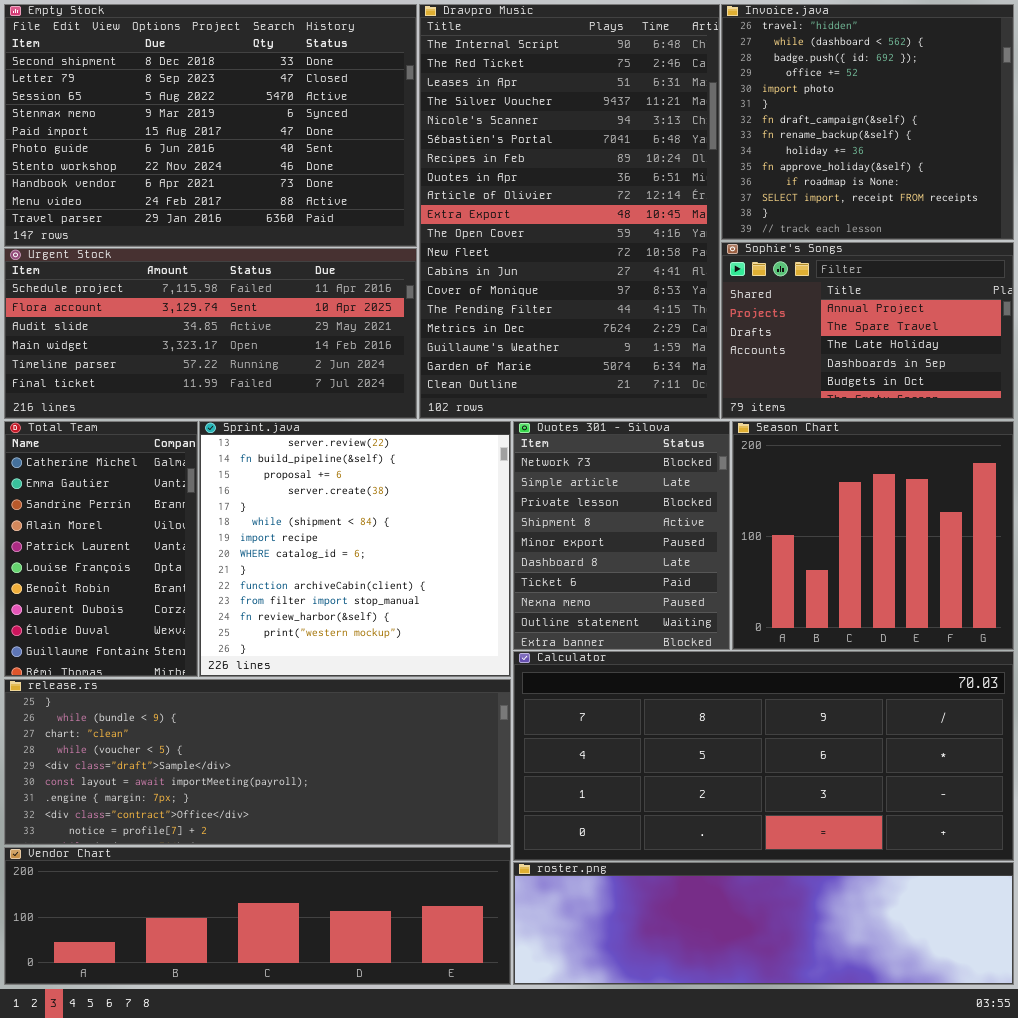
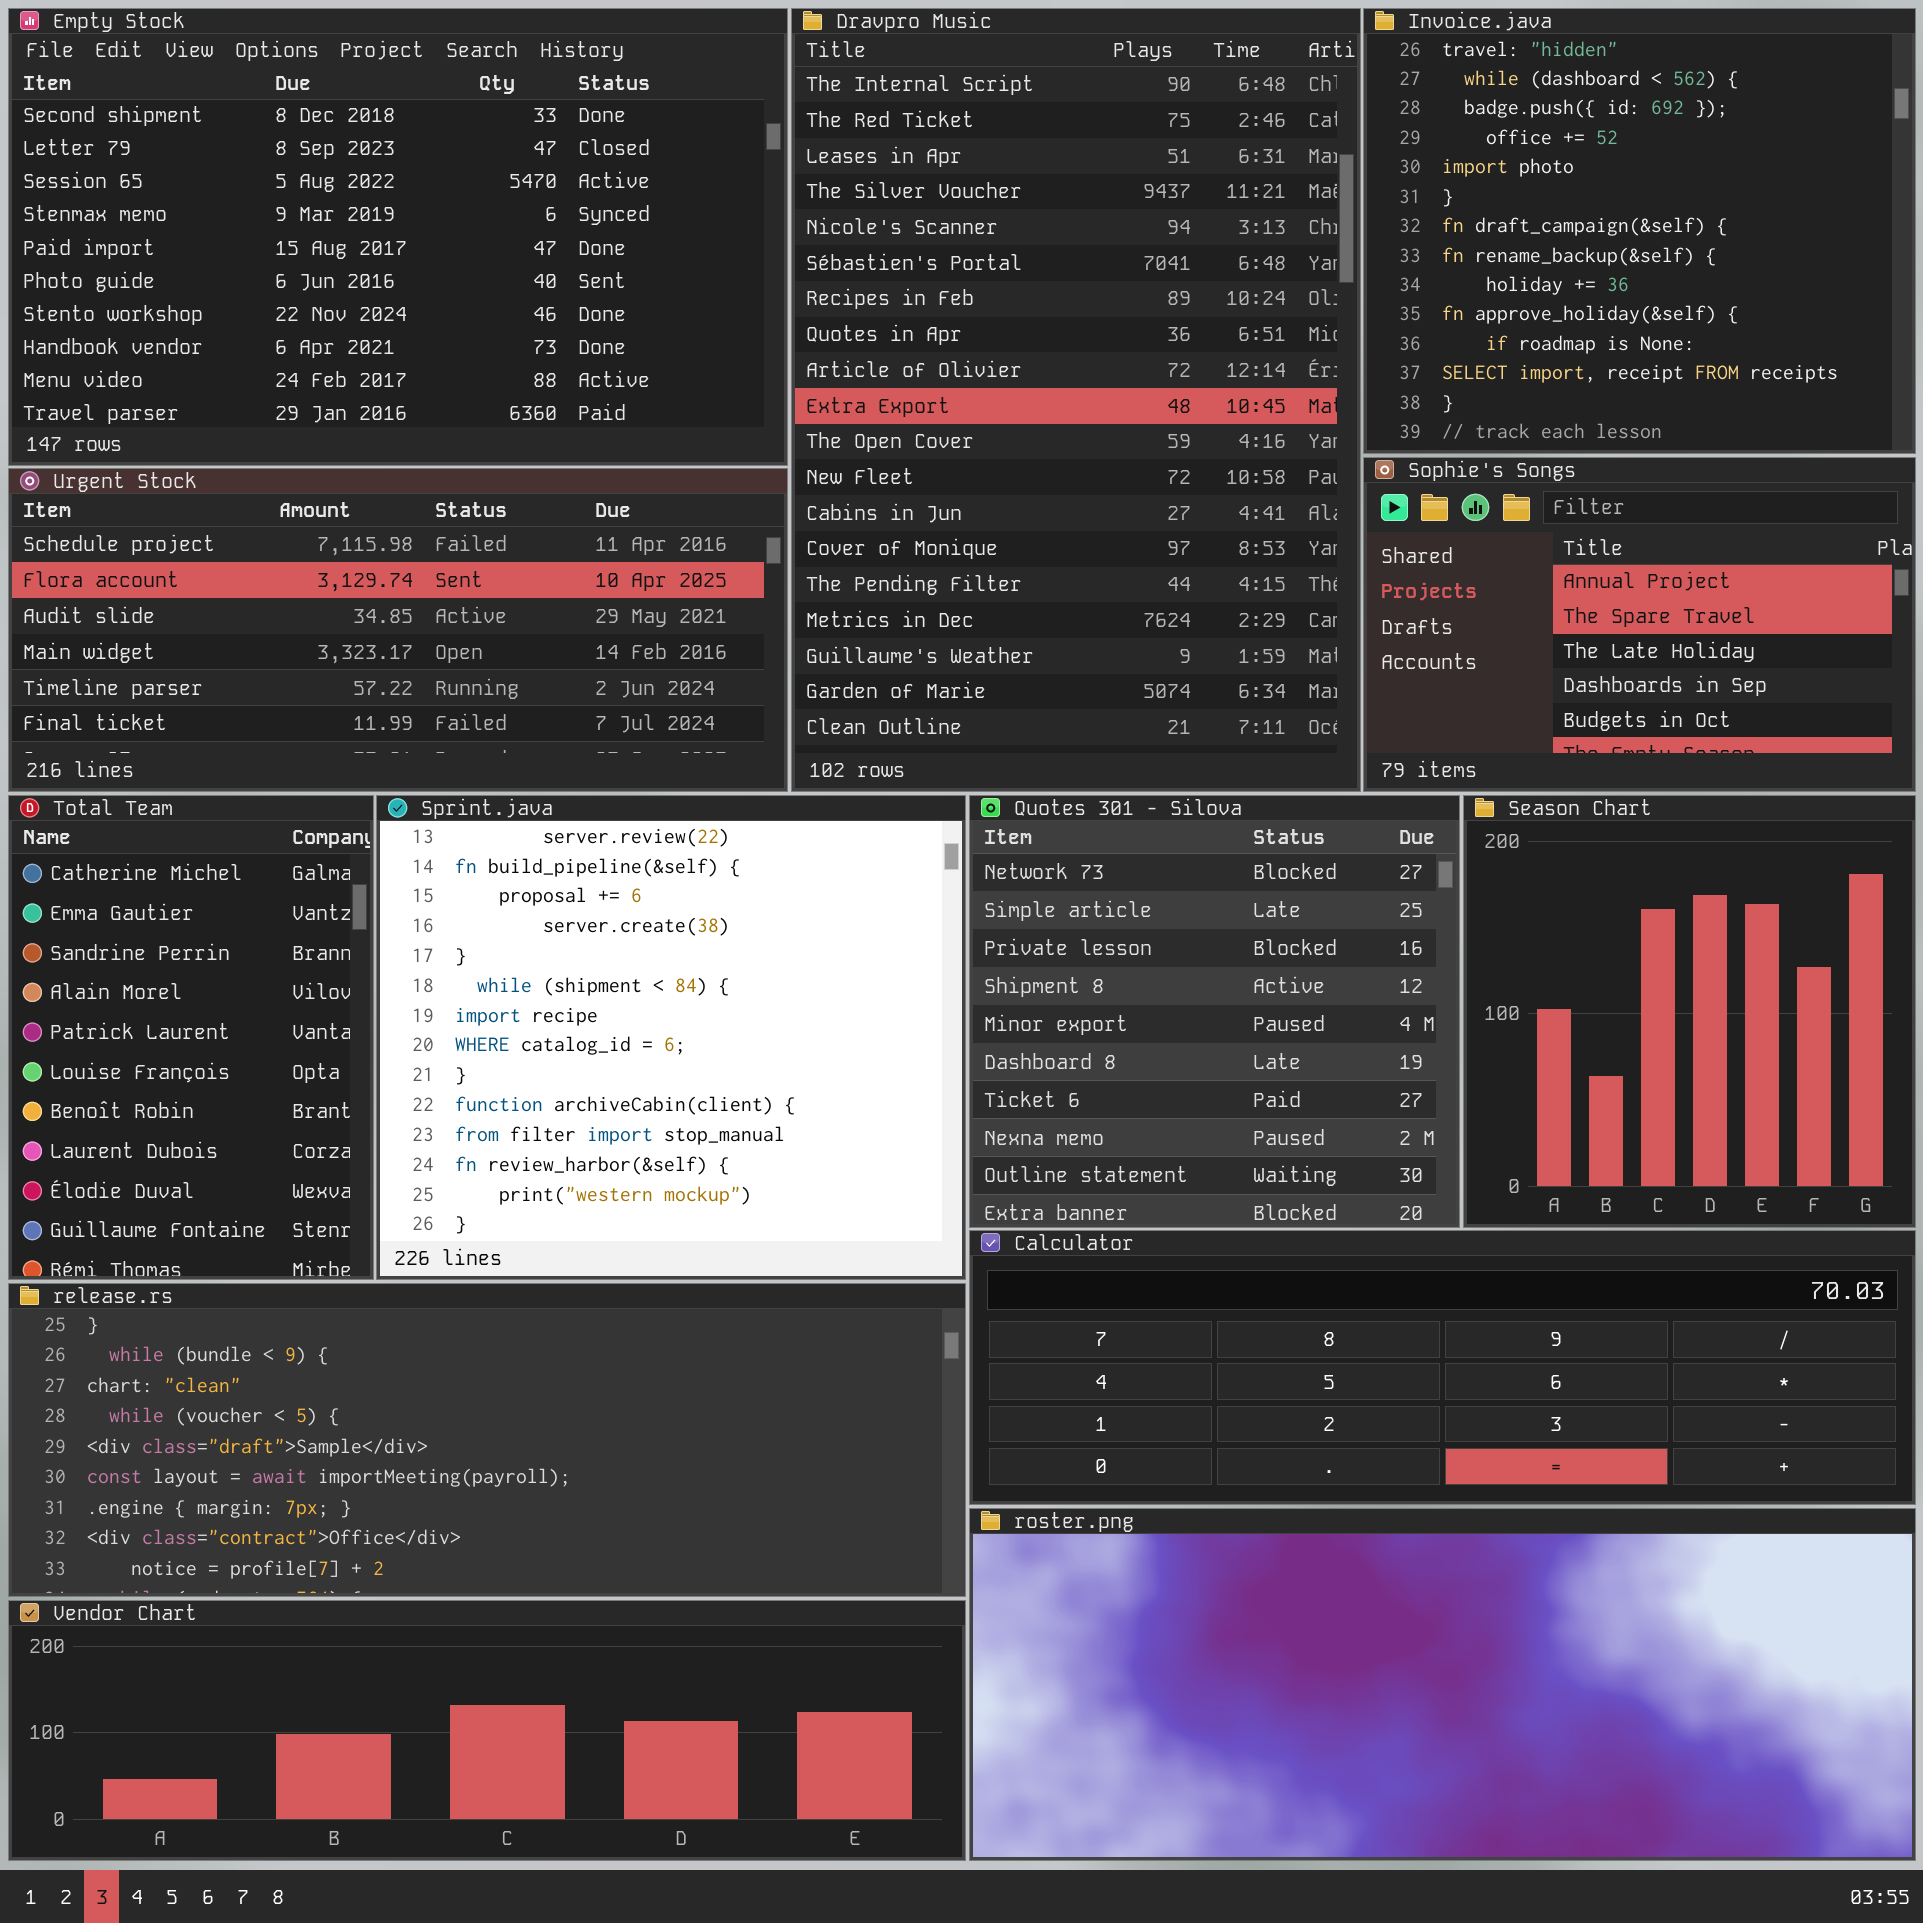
Quotes 301 - Silova: [513,421,730,650] -> [969,795,1460,1228], resized
Season Chart: [732,421,1014,650] -> [1463,795,1916,1228], resized
Calculator: [513,651,1014,861] -> [969,1230,1916,1505], resized
roster.png: [513,862,1014,985] -> [969,1508,1916,1861], resized

